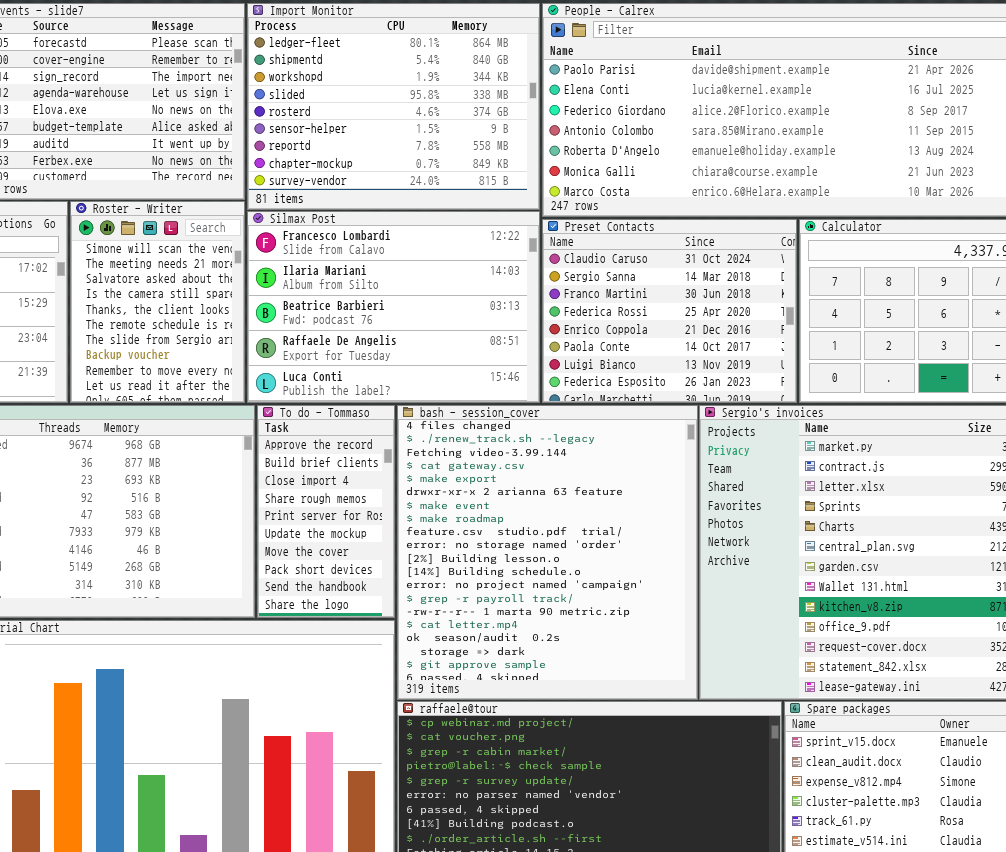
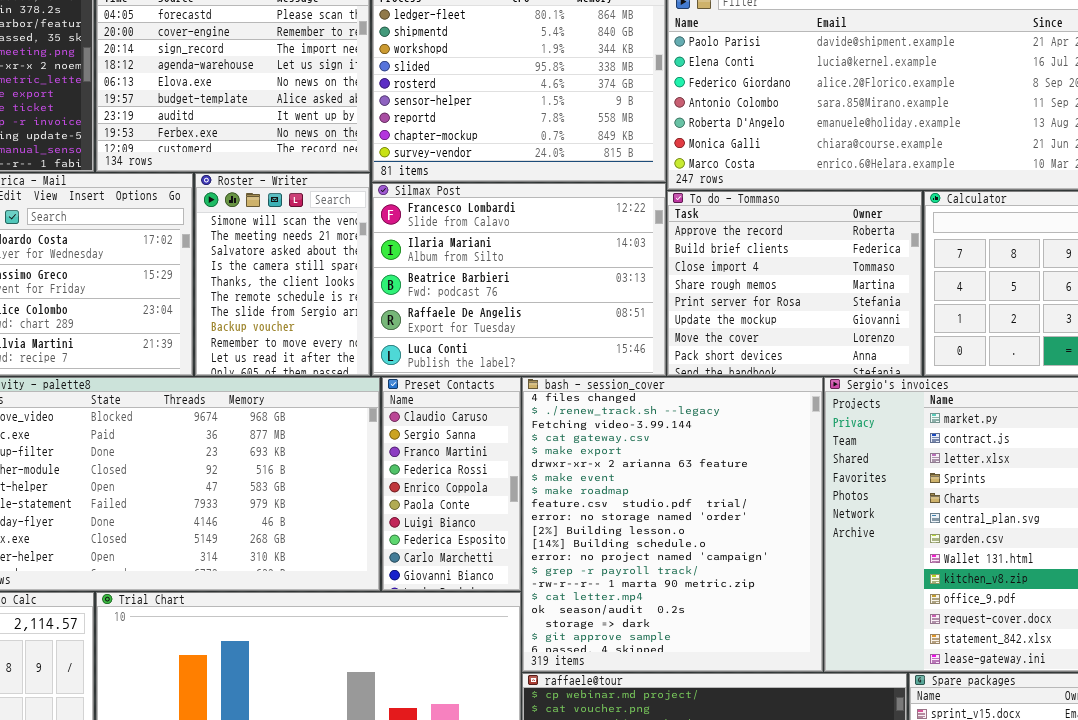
Preset Contacts: [542,219,797,403] -> [382,377,521,591], moved, resized
To do - Tommaso: [257,405,395,618] -> [667,191,922,376], moved, resized

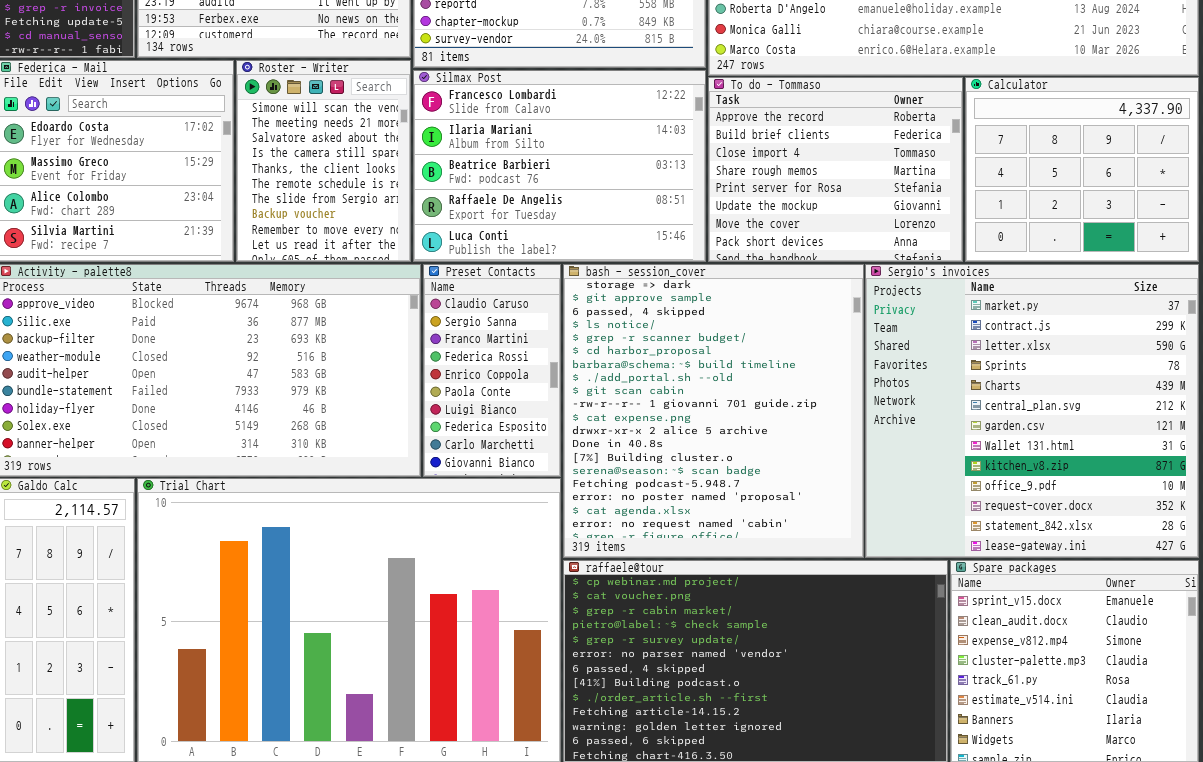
bash - session_cover: [522,377,823,672] -> [563,264,864,558], scrolled down 17 rows

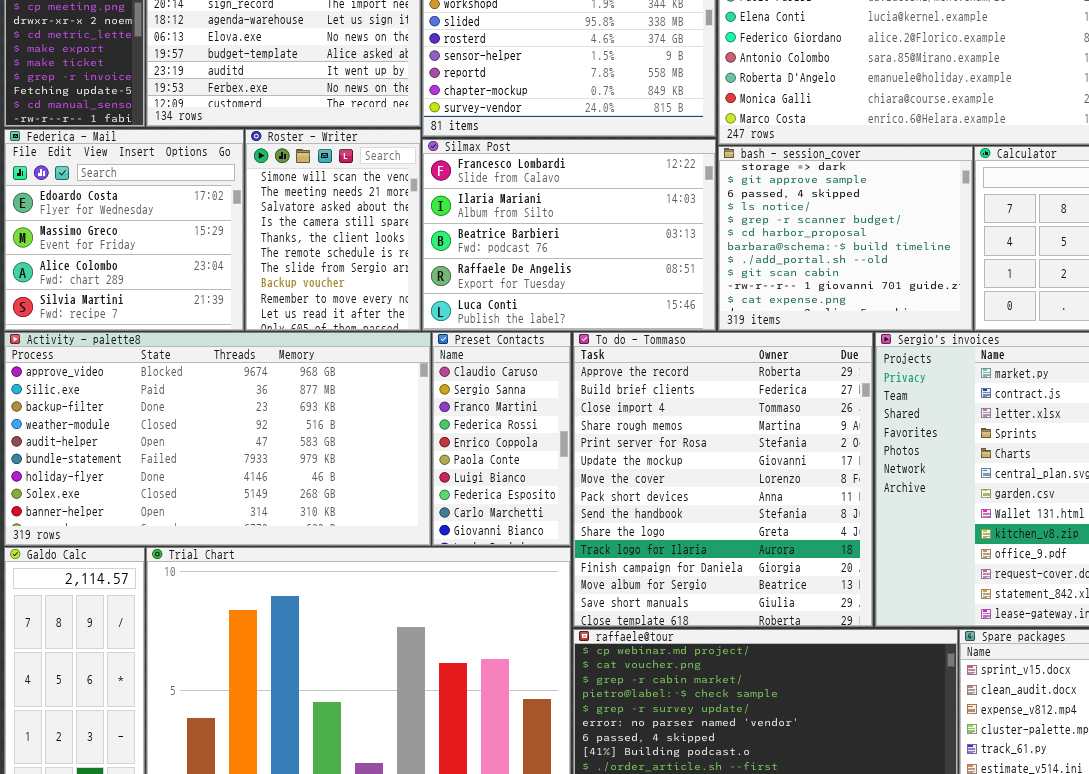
To do - Tommaso: [708,77,963,262] -> [573,332,873,627], moved, resized
bash - session_cover: [563,264,864,558] -> [718,146,973,331], moved, resized

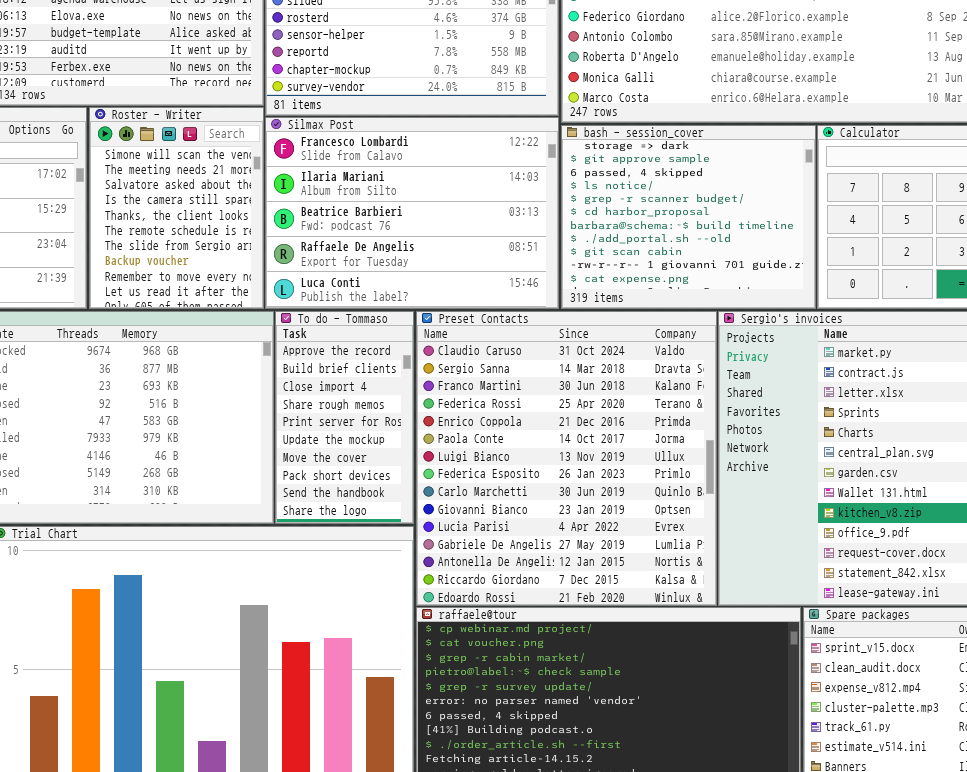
Preset Contacts: [432,332,571,546] -> [416,311,717,606], moved, resized
To do - Tommaso: [573,332,873,627] -> [275,311,414,524], moved, resized

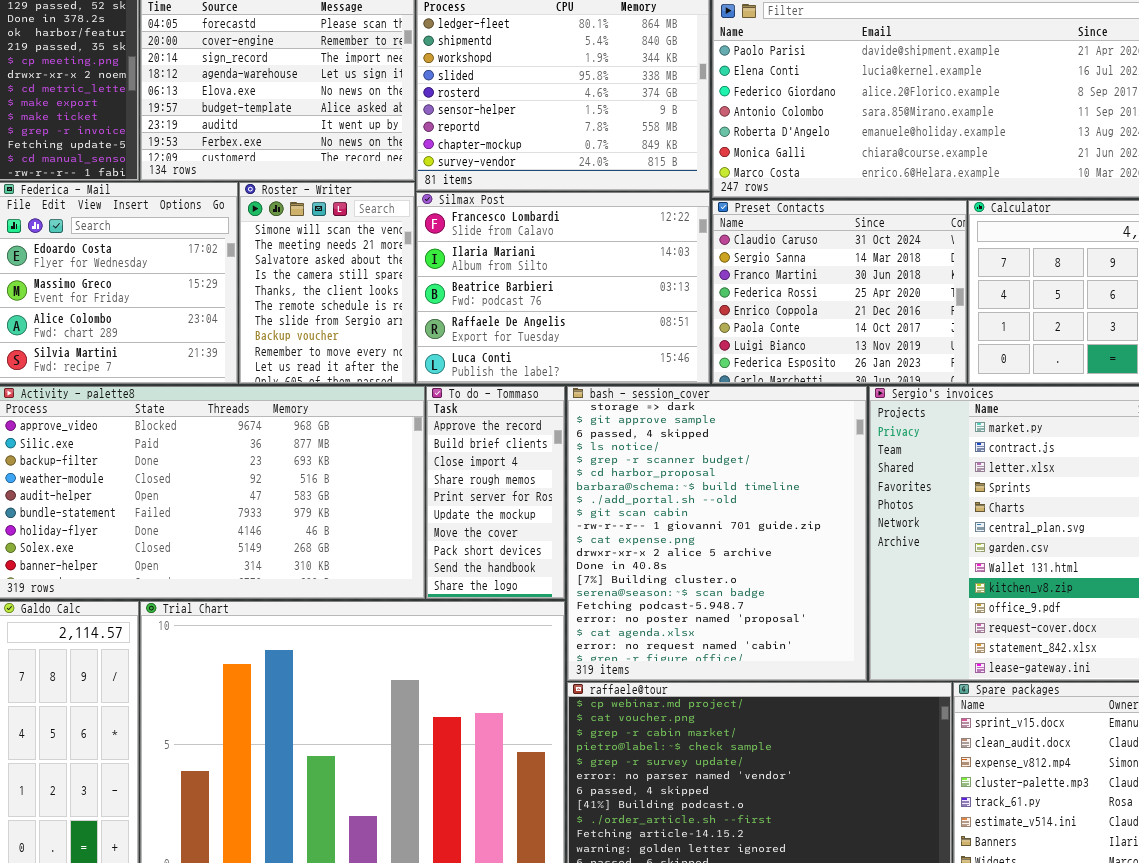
bash - session_cover: [561,125,816,309] -> [567,386,867,681], moved, resized
Preset Contacts: [416,311,717,606] -> [712,200,967,384], moved, resized

